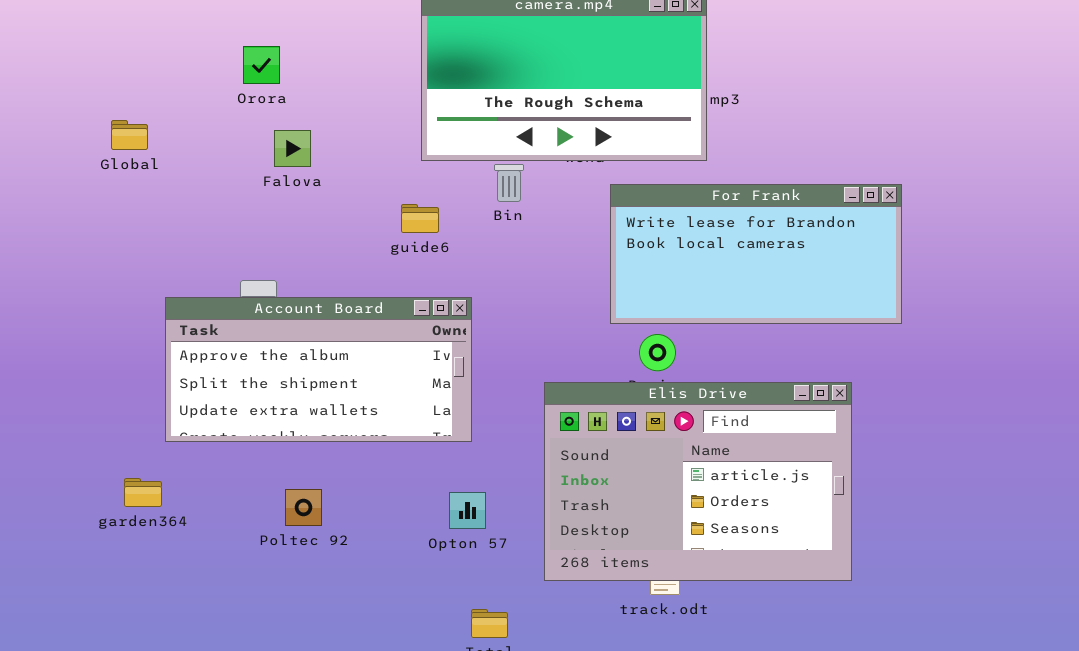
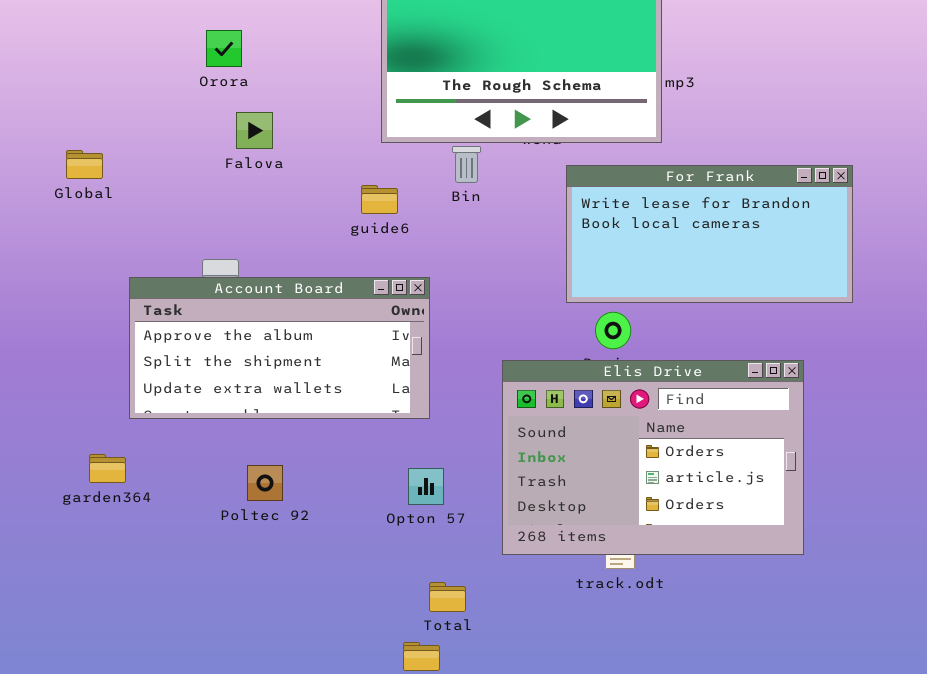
Global: [111,120,148,150] -> [66,150,103,179], moved
Elis Drive: [544,382,852,581] -> [502,360,804,555], scrolled up 1 row

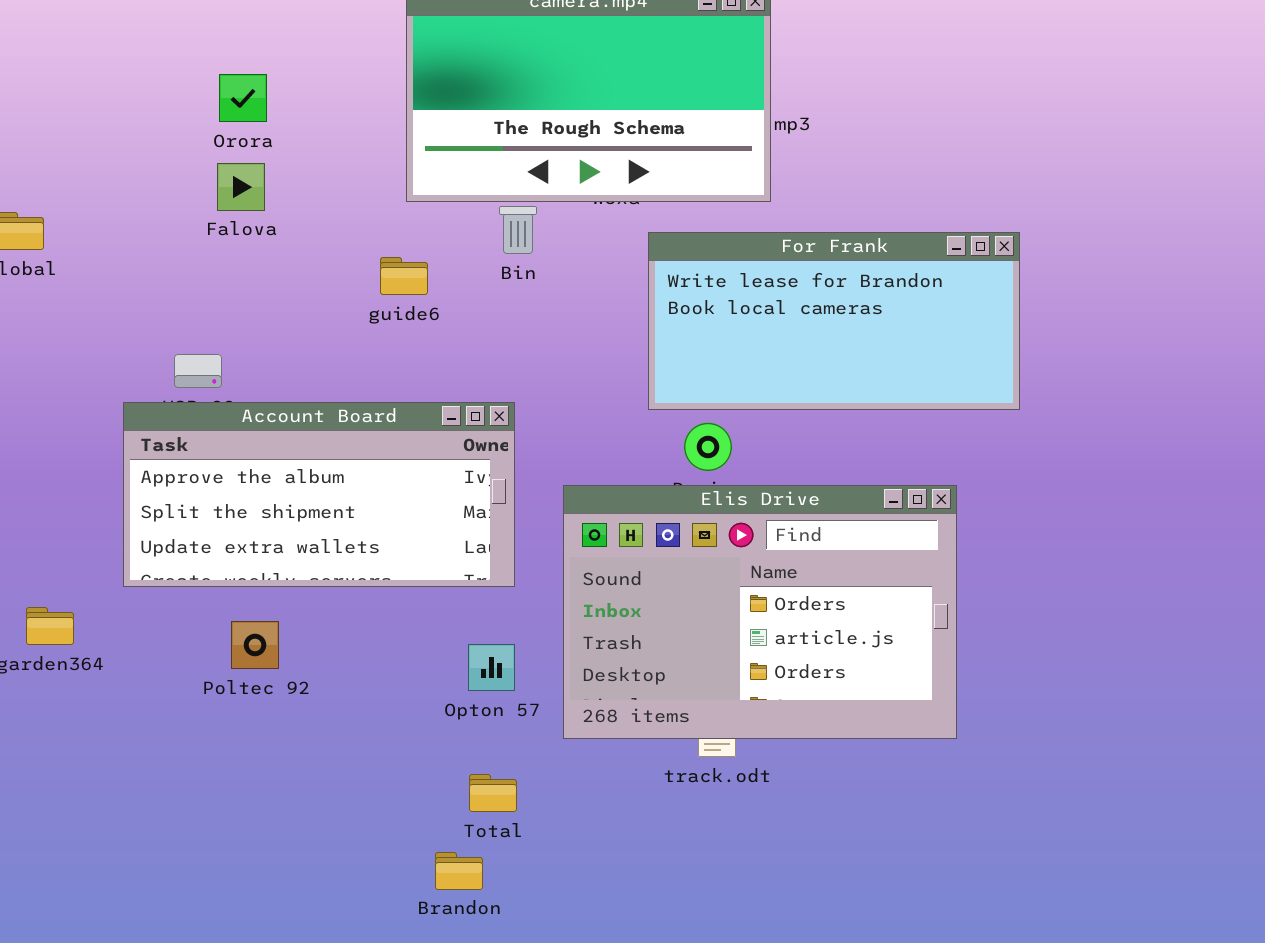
Orora: [206,30,242,67] -> [219,74,267,122], moved
Account Board: [129,277,430,419] -> [123,402,515,587], moved
Opton 57: [408,468,444,505] -> [468,644,515,691], moved

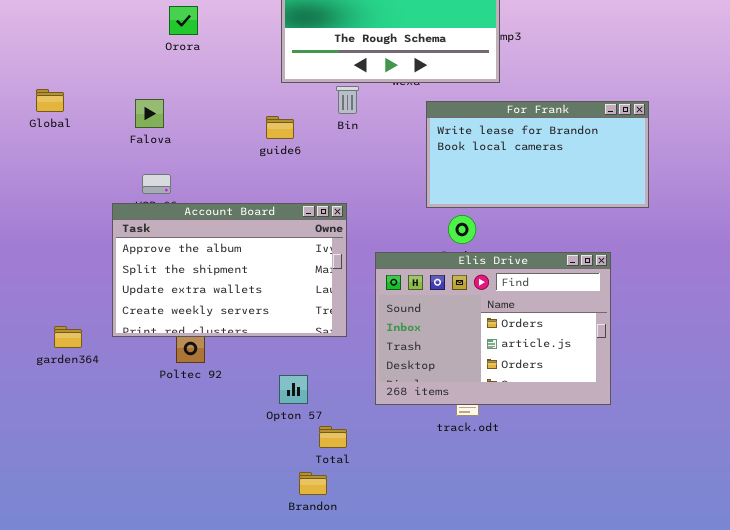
Falova: [217,163,265,211] -> [135,99,164,128], moved
Account Board: [123,402,515,587] -> [112,203,347,337], resized
Opton 57: [468,644,515,691] -> [279,375,308,404], moved

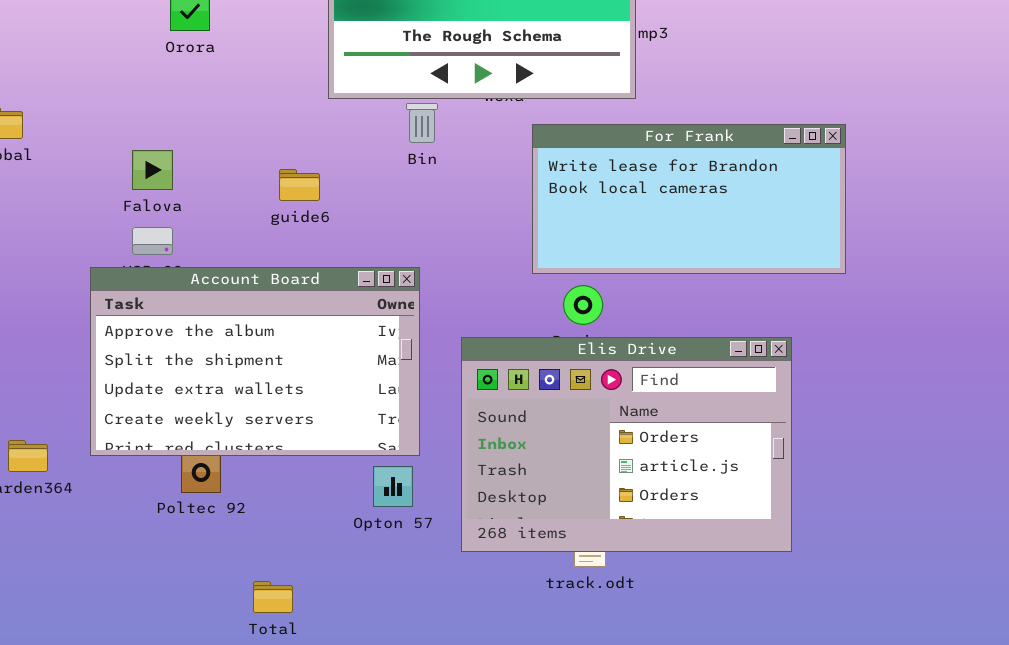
Falova: [135,99,164,128] -> [132,150,173,190], moved
guide6: [266,116,294,139] -> [279,169,320,201], moved
Opton 57: [279,375,308,404] -> [373,466,413,507], moved
Total: [319,426,347,448] -> [253,581,293,613], moved

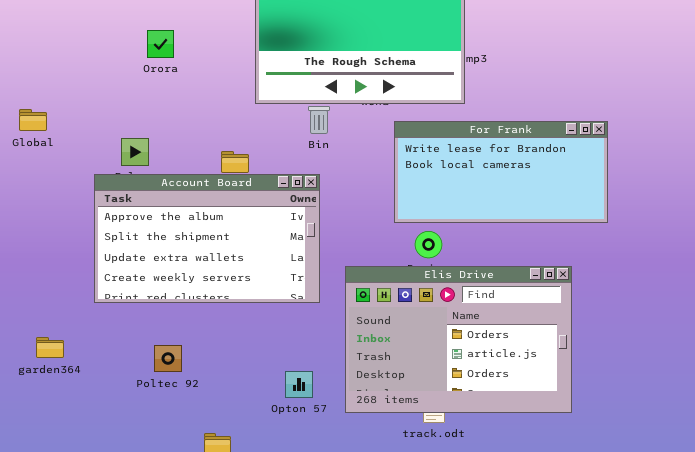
Account Board: [90,267,420,456] -> [94,174,320,303], moved
Opton 57: [373,466,413,507] -> [285,371,313,398], moved

